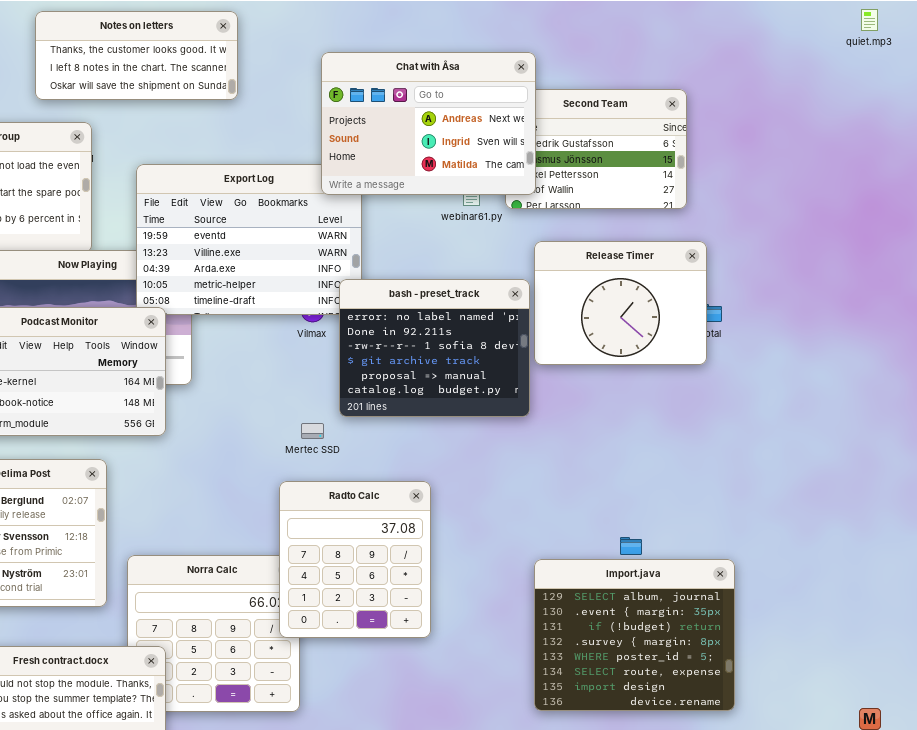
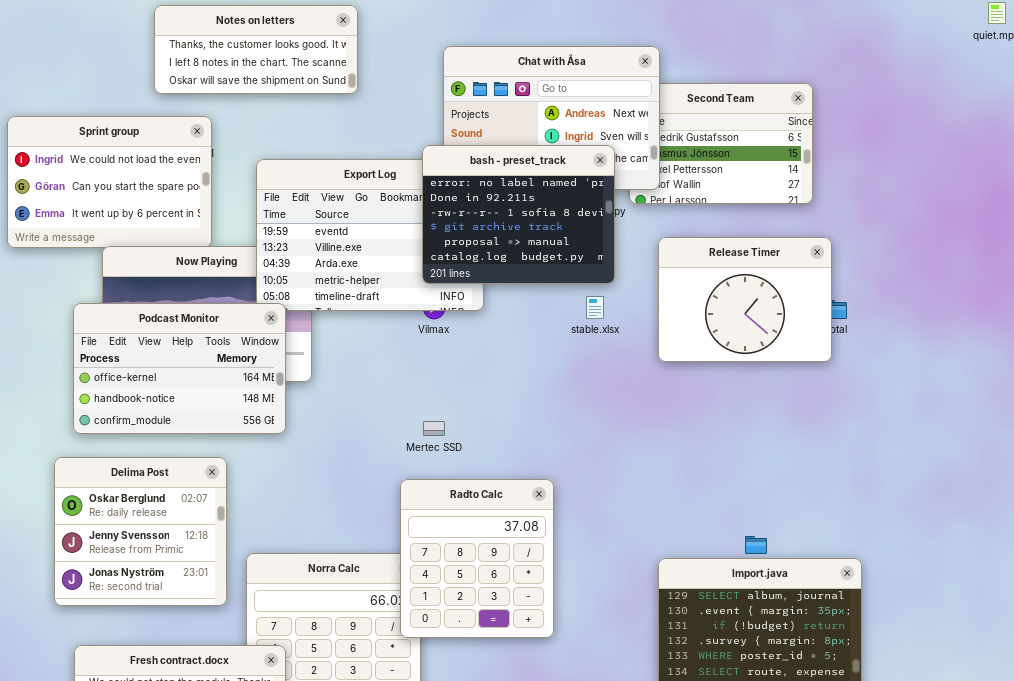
bash - preset_track: [339,279,530,417] -> [422,145,615,284], moved

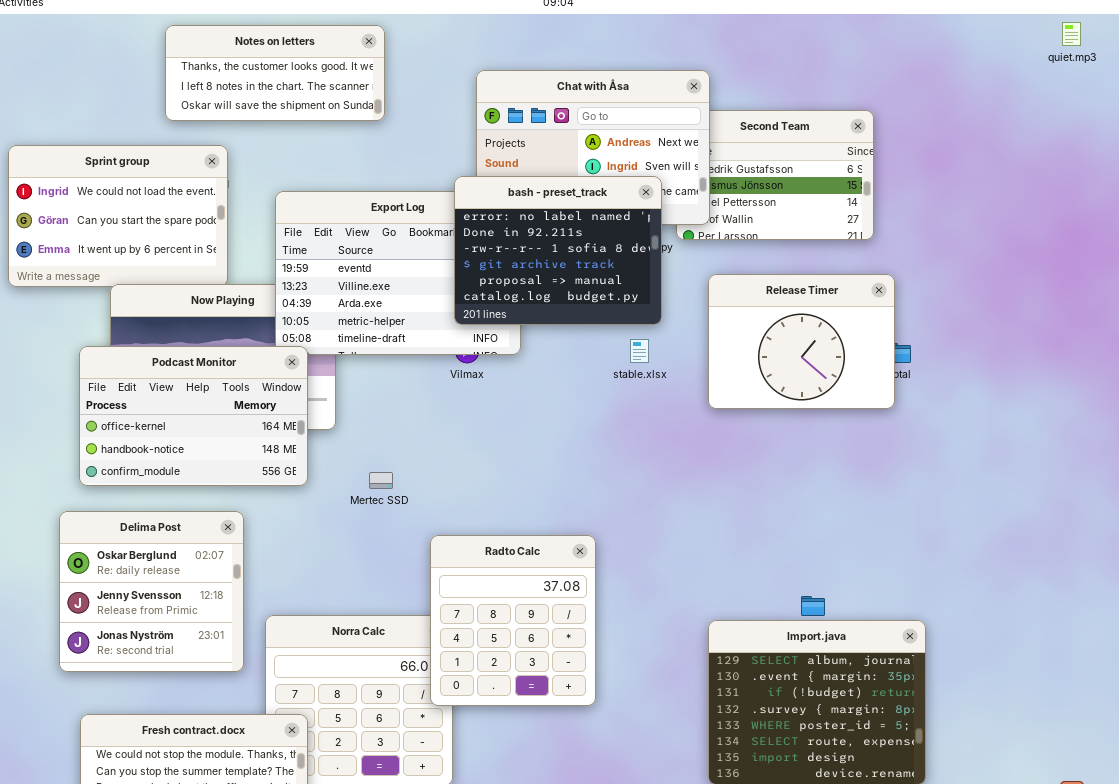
Mertec SSD: [423,421,445,436] -> [369,472,393,489], moved

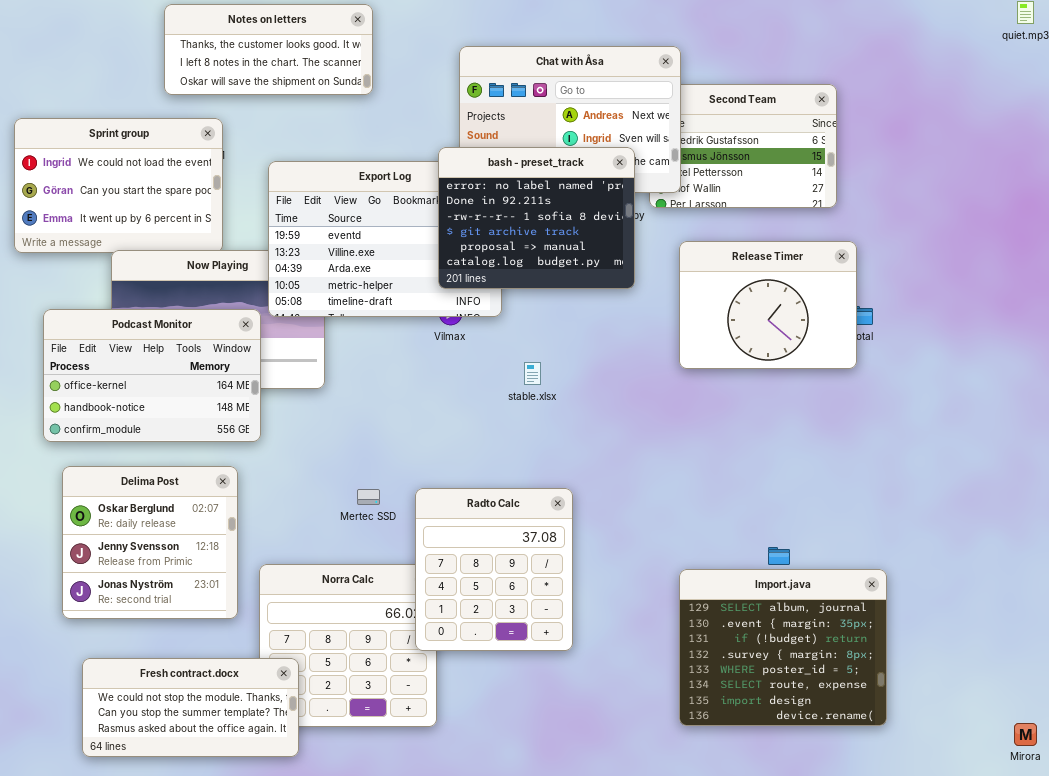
stable.xlsx: [630,339,649,363] -> [524,362,541,385], moved
Podcast Monitor: [79,346,308,486] -> [43,309,261,442], moved
Mertec SSD: [369,472,393,489] -> [357,489,380,505], moved

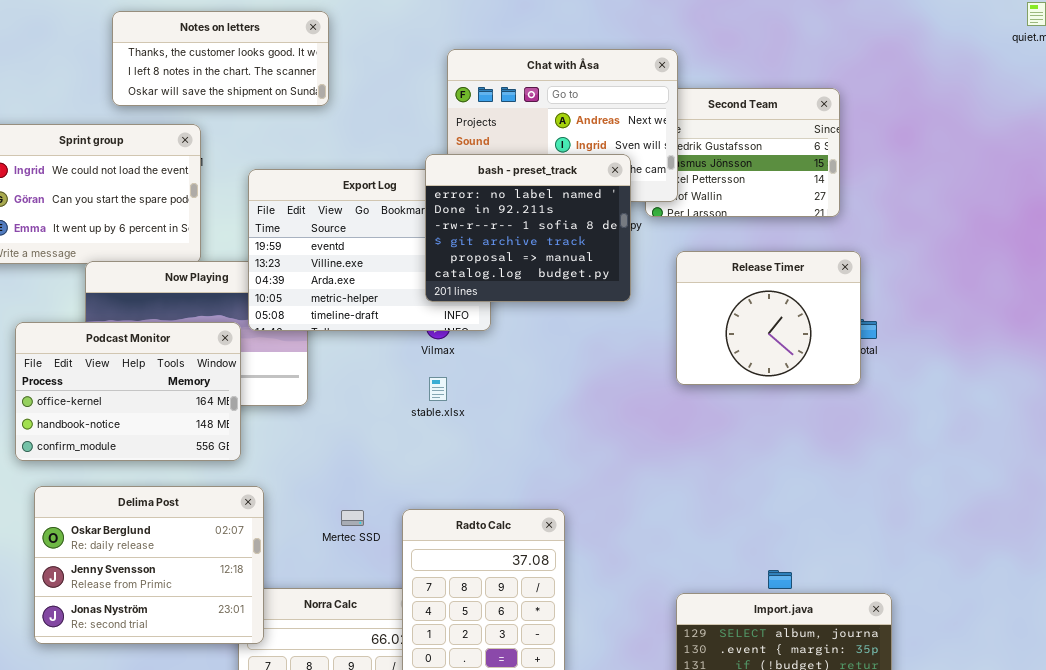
Notes on letters: [164,4,373,95] -> [112,11,329,106], moved
stable.xlsx: [524,362,541,385] -> [429,377,447,401], moved
Delima Post: [62,466,238,619] -> [34,486,264,644], resized

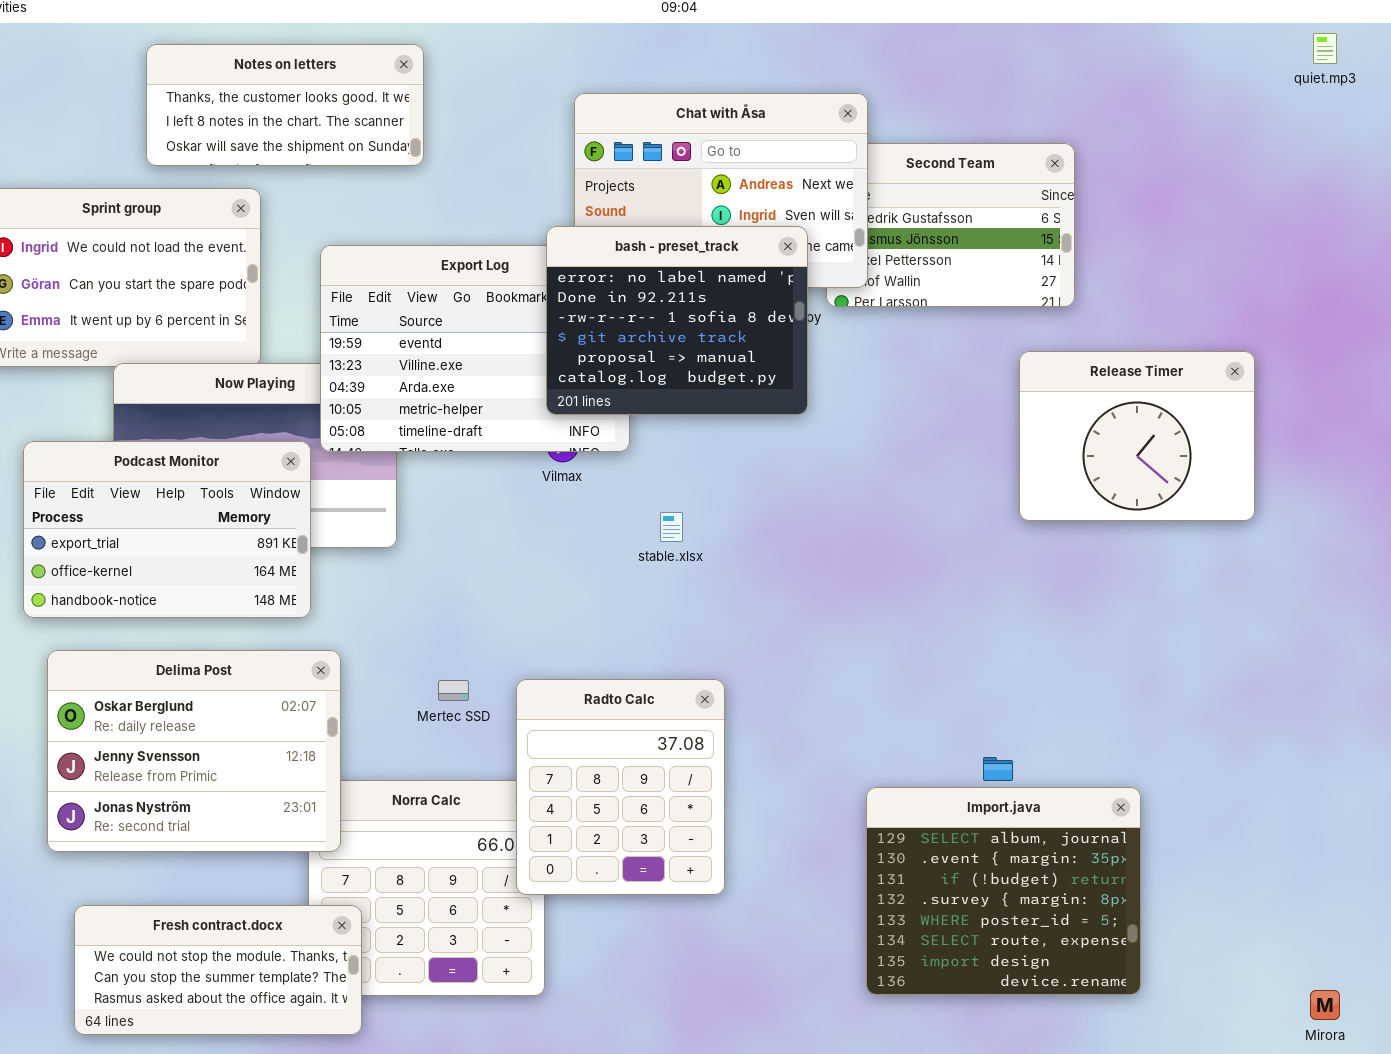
Release Timer: [676,251,861,385] -> [1019,351,1255,521], moved
Podcast Monitor: [15,322,241,461] -> [23,441,311,618], scrolled up 1 row
stable.xlsx: [429,377,447,401] -> [660,512,683,542], moved

